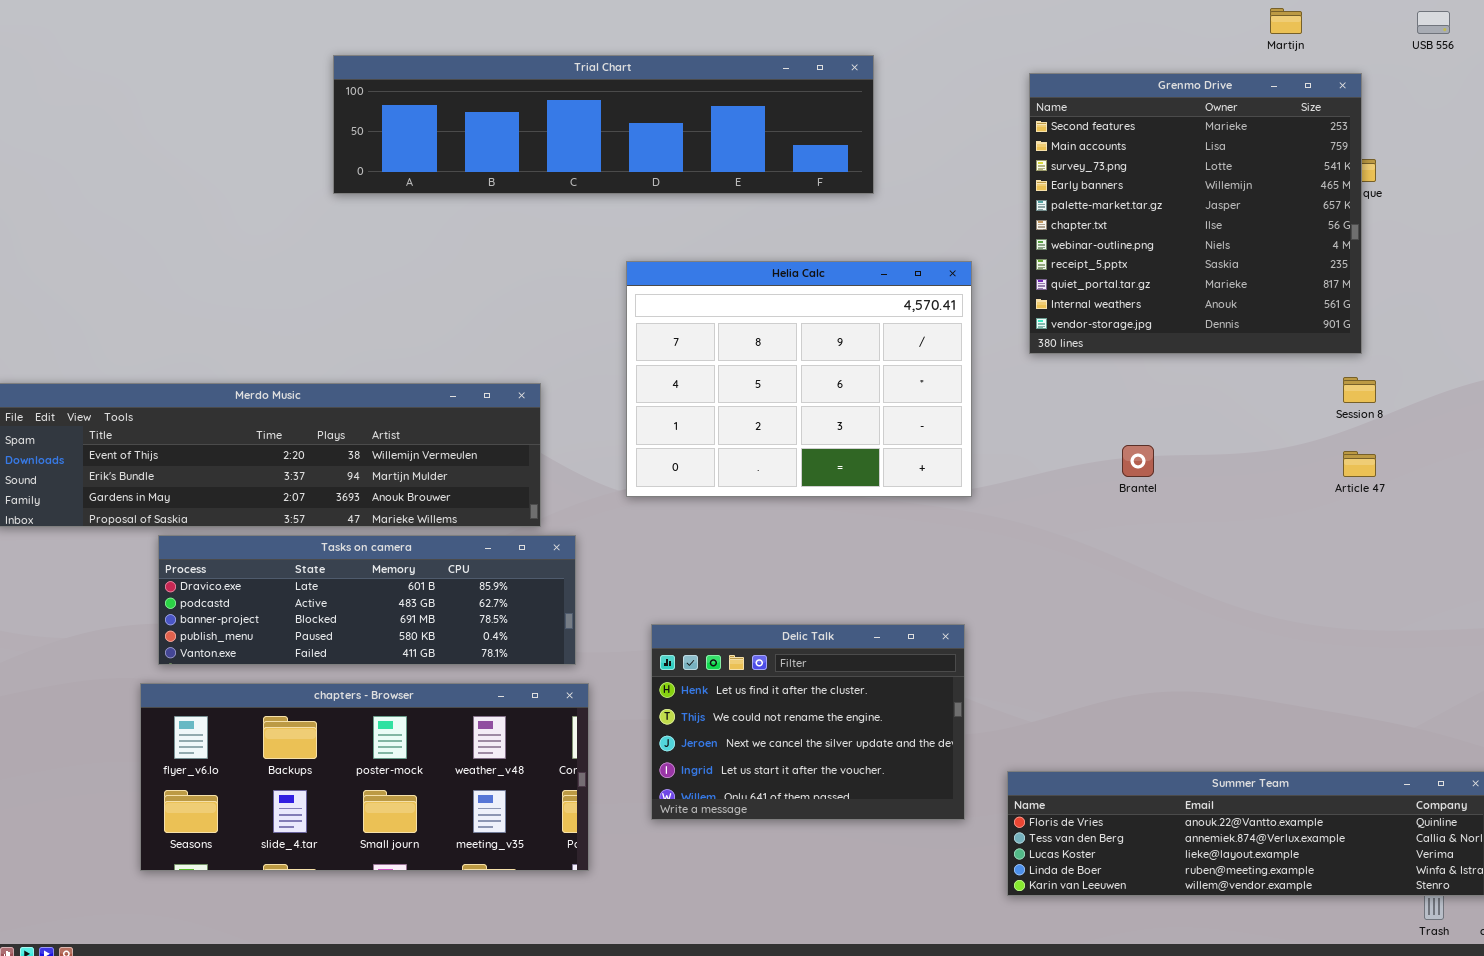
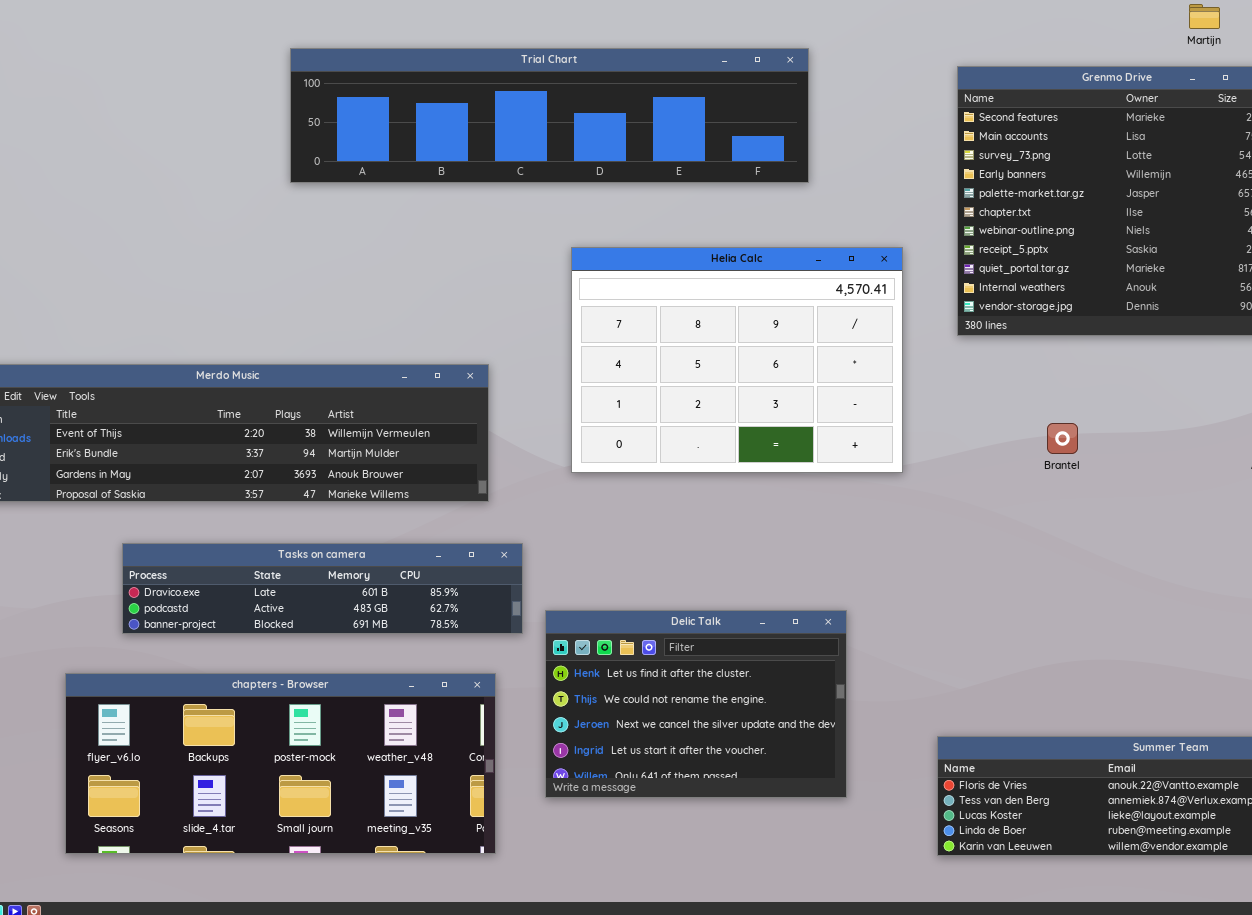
Tasks on camera: [158,535,576,665] -> [122,543,523,634], resized
Delic Talk: [651,624,965,820] -> [545,610,847,798], moved
chapters - Browser: [140,683,589,871] -> [65,673,496,854], moved

